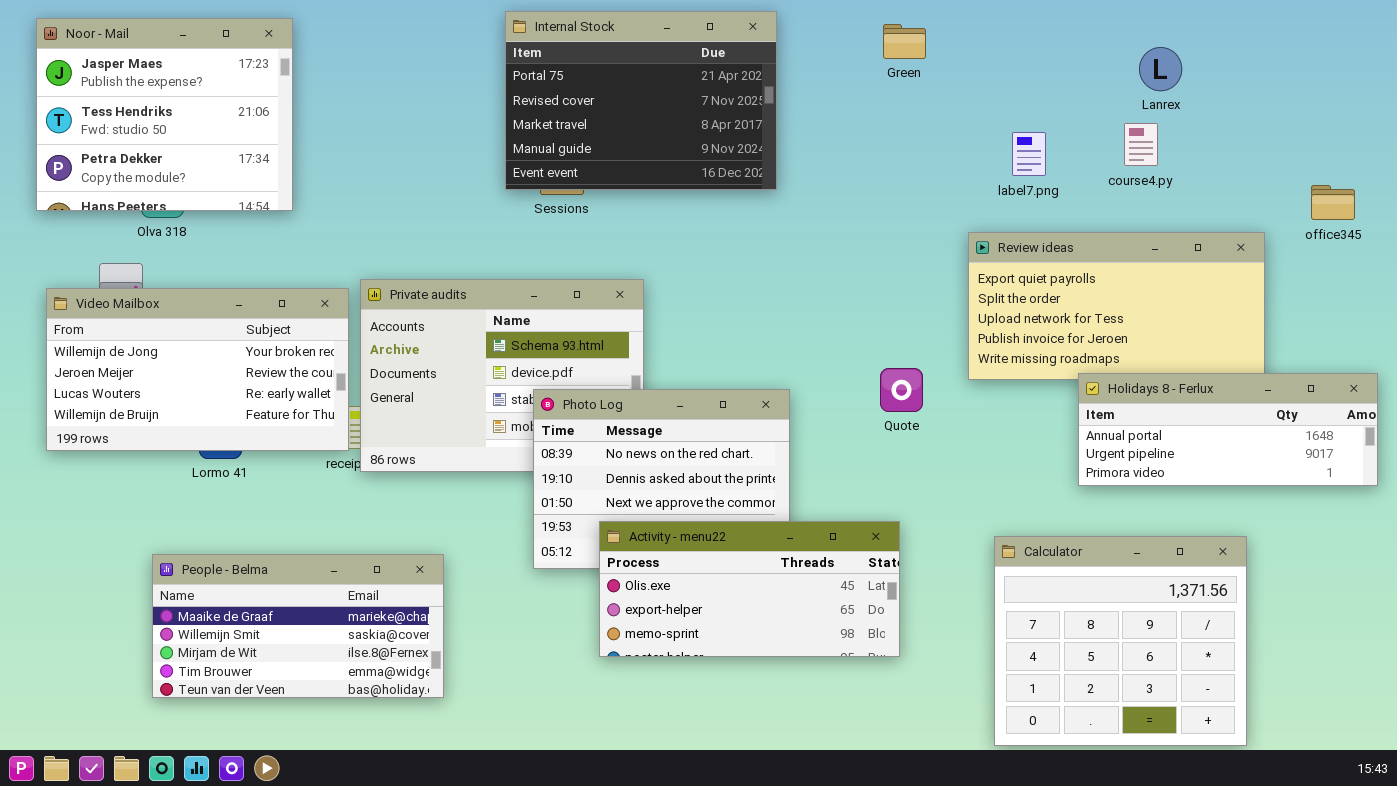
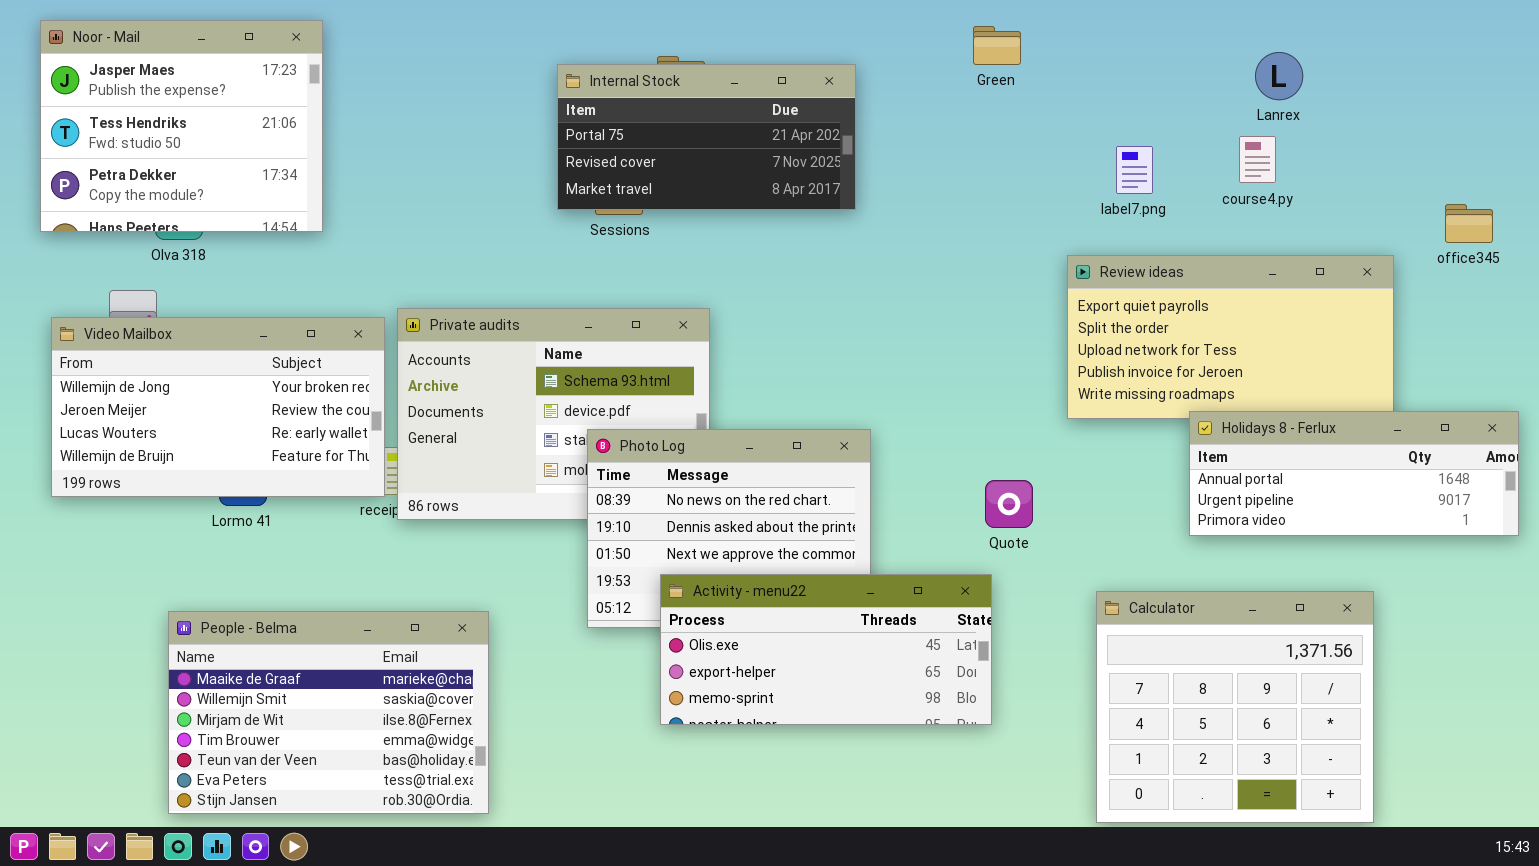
Internal Stock: [505,11,777,190] -> [557,64,856,210], resized
Quote: [880,368,923,412] -> [985,480,1033,528], moved
People - Belma: [152,554,444,698] -> [168,611,489,814], resized

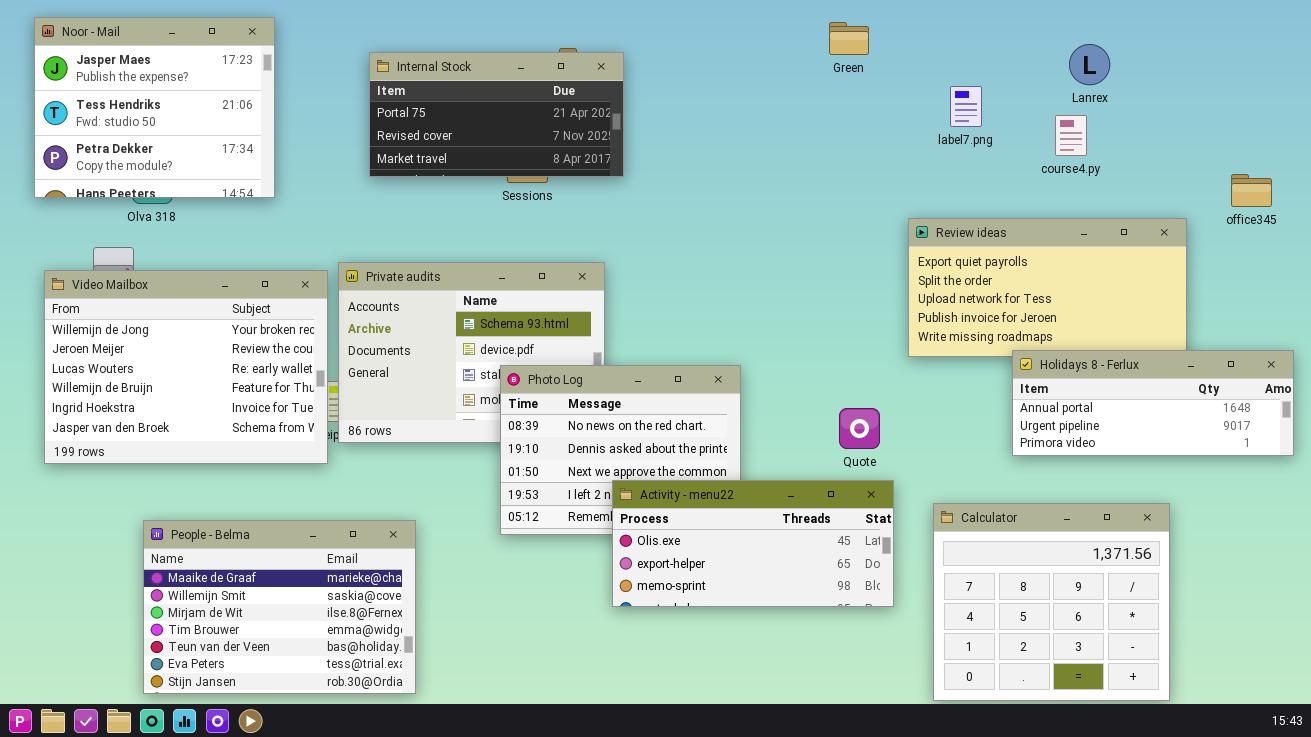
Internal Stock: [557,64,856,210] -> [369,52,624,177], moved
label7.png: [1116,146,1153,194] -> [950,86,982,127], moved
Video Mailbox: [51,317,385,497] -> [44,270,328,464], resized
Activity - menu22: [660,574,992,725] -> [612,480,894,607], moved

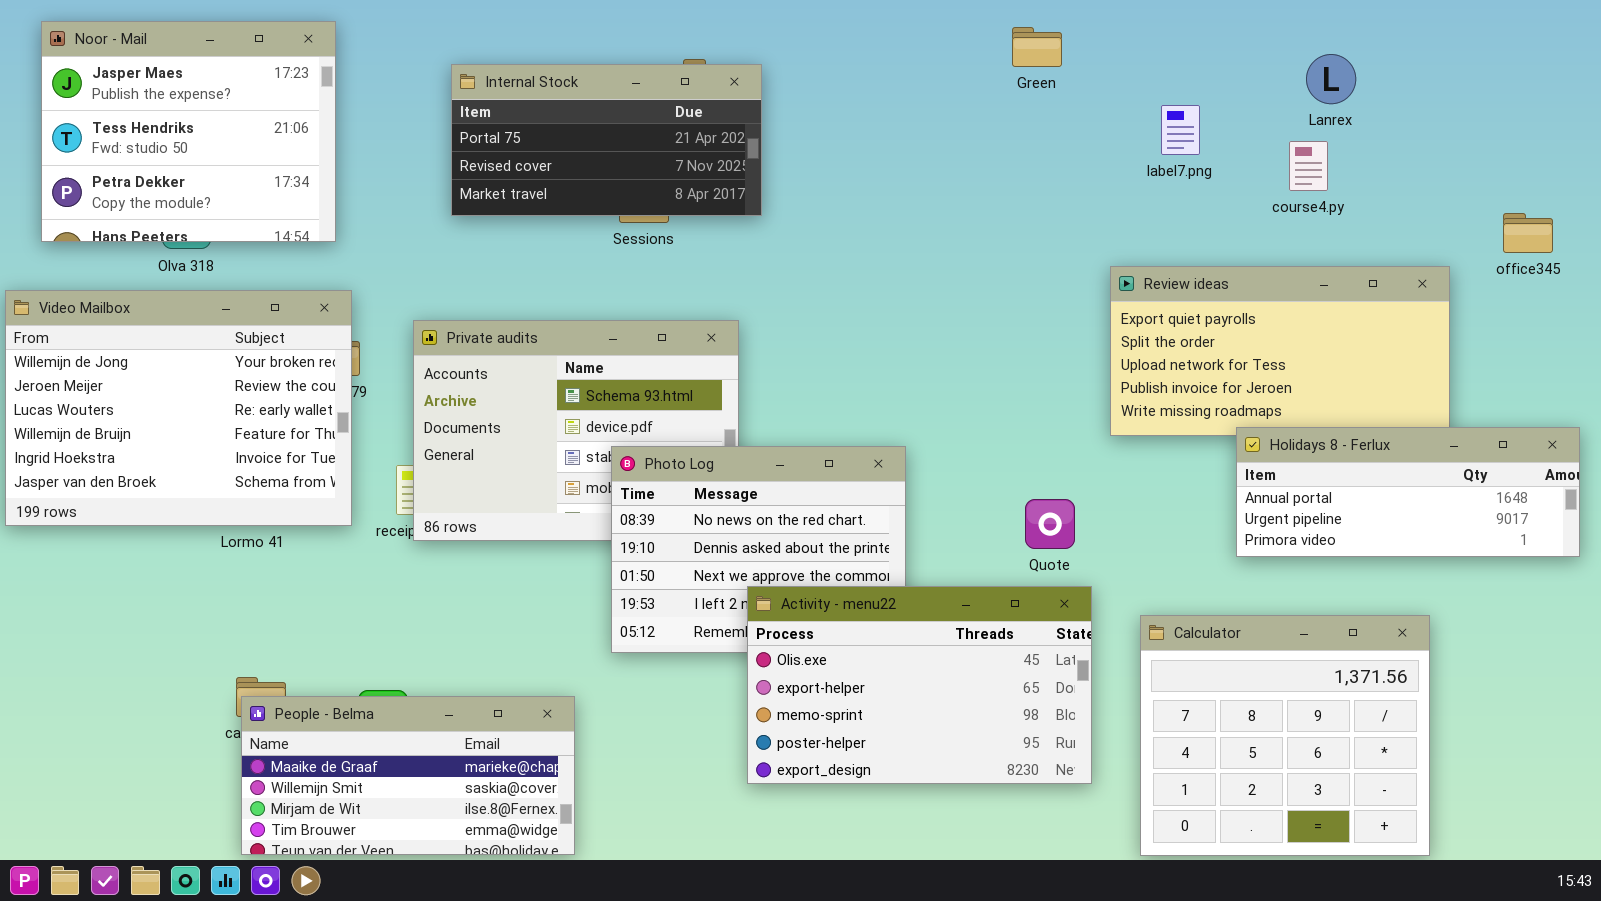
Video Mailbox: [44,270,328,464] -> [5,290,352,526], moved
Activity - menu22: [612,480,894,607] -> [747,586,1092,784], resized
People - Belma: [143,520,416,694] -> [241,696,575,855], moved, resized

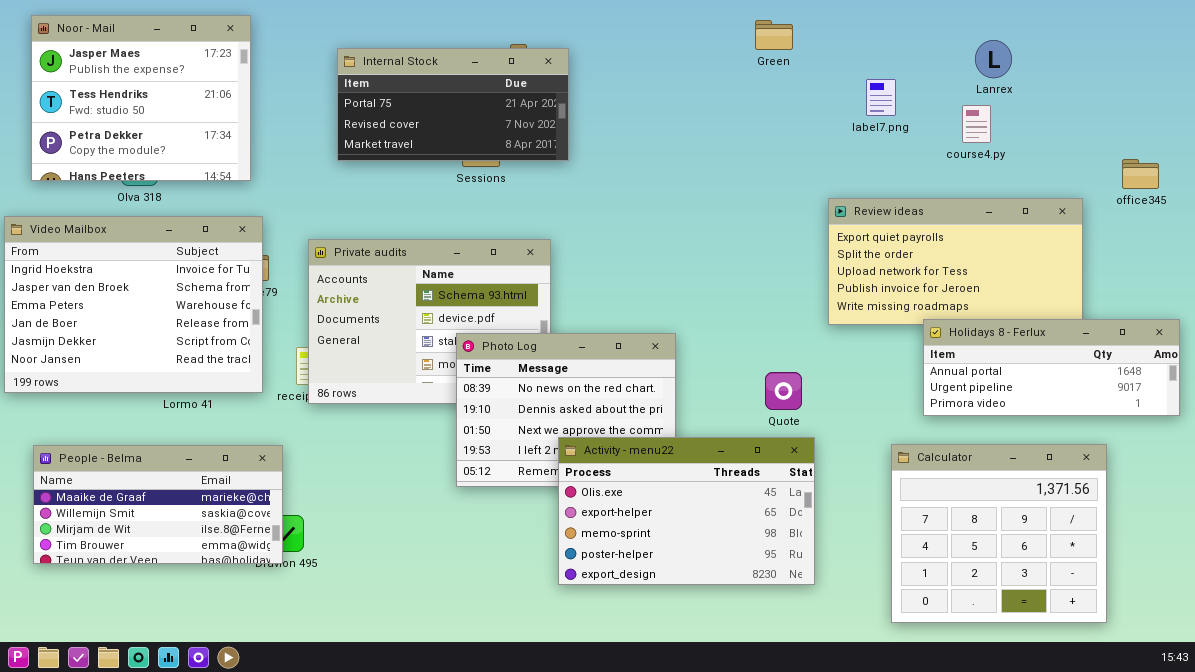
Video Mailbox: [5,290,352,526] -> [4,216,263,393], scrolled down 4 rows
Calculator: [1140,615,1430,856] -> [891,444,1107,623], moved
People - Belma: [241,696,575,855] -> [33,445,283,564], moved

